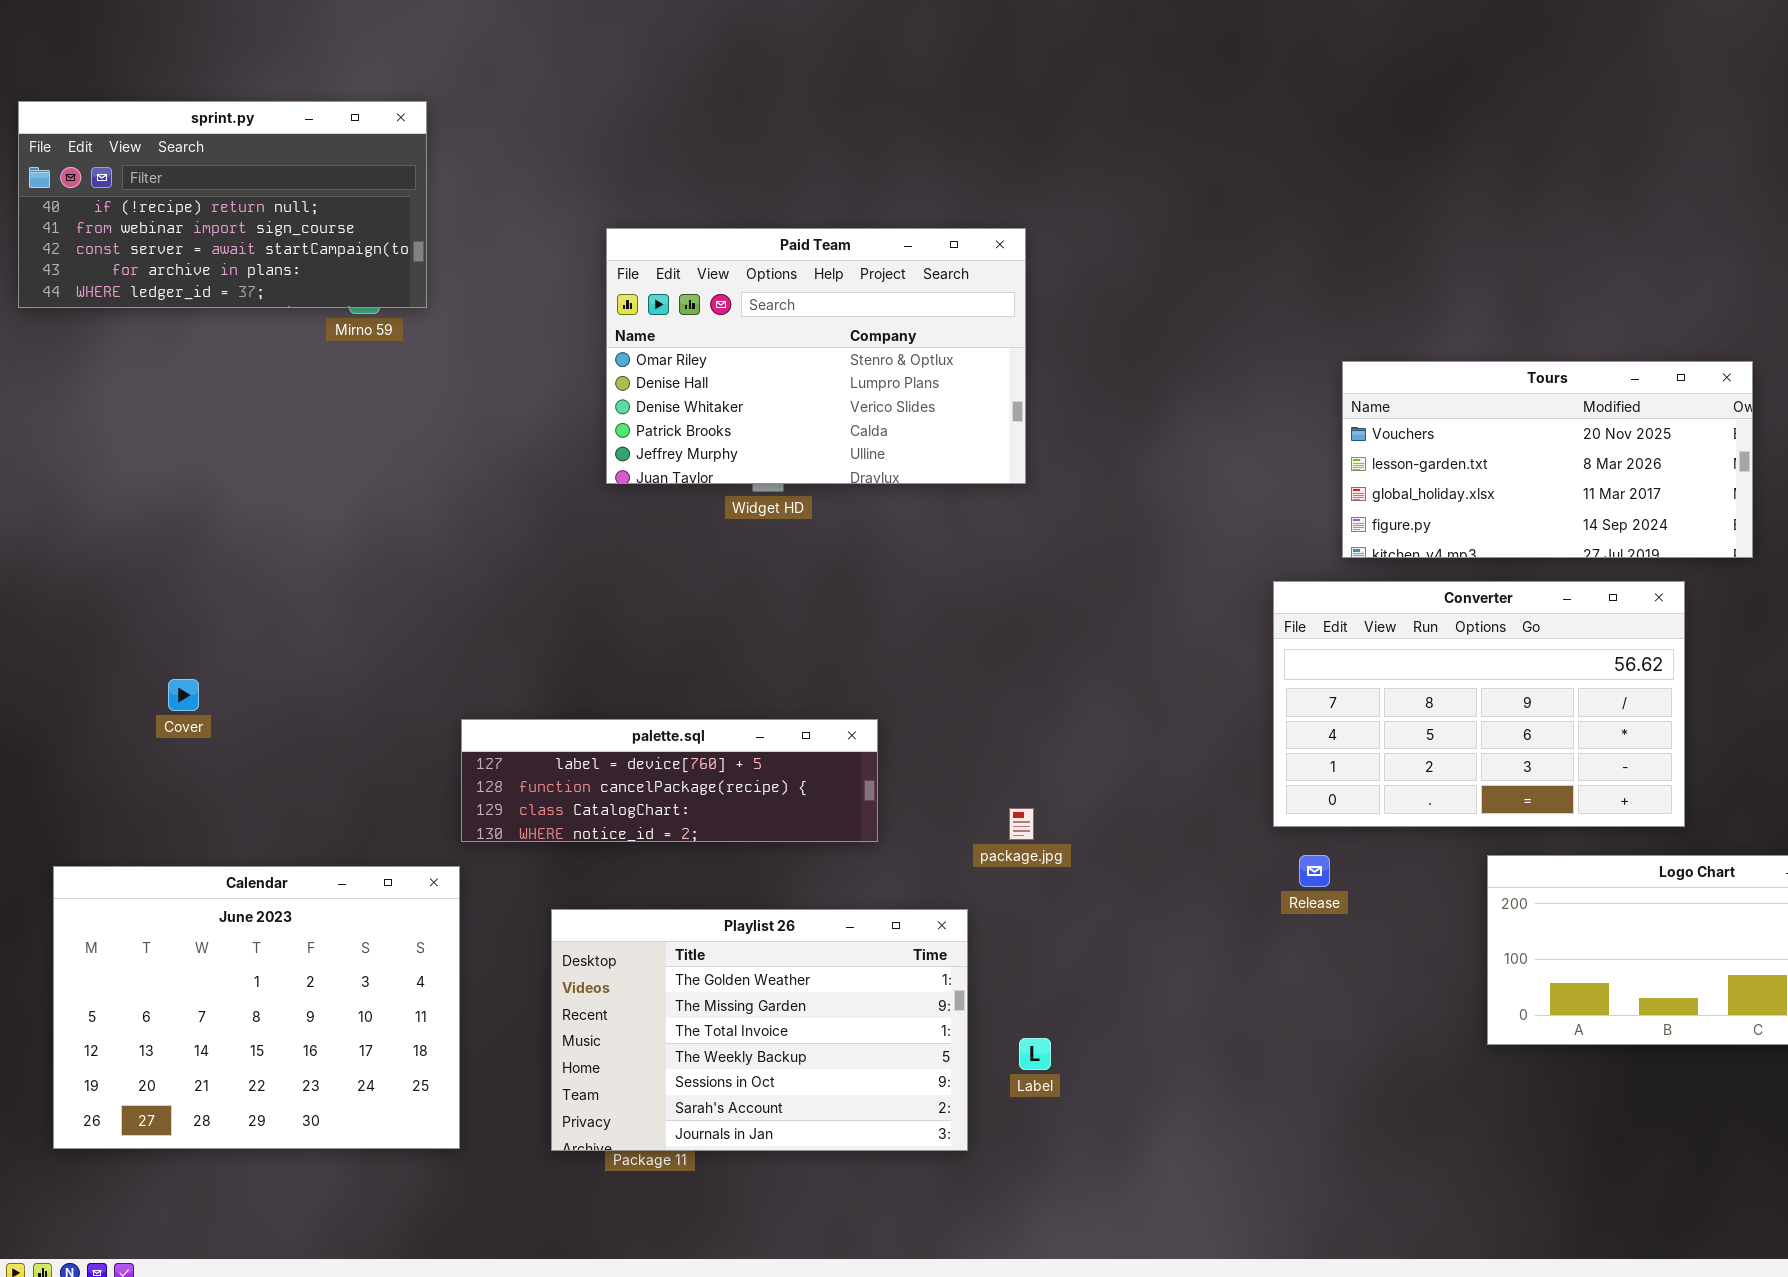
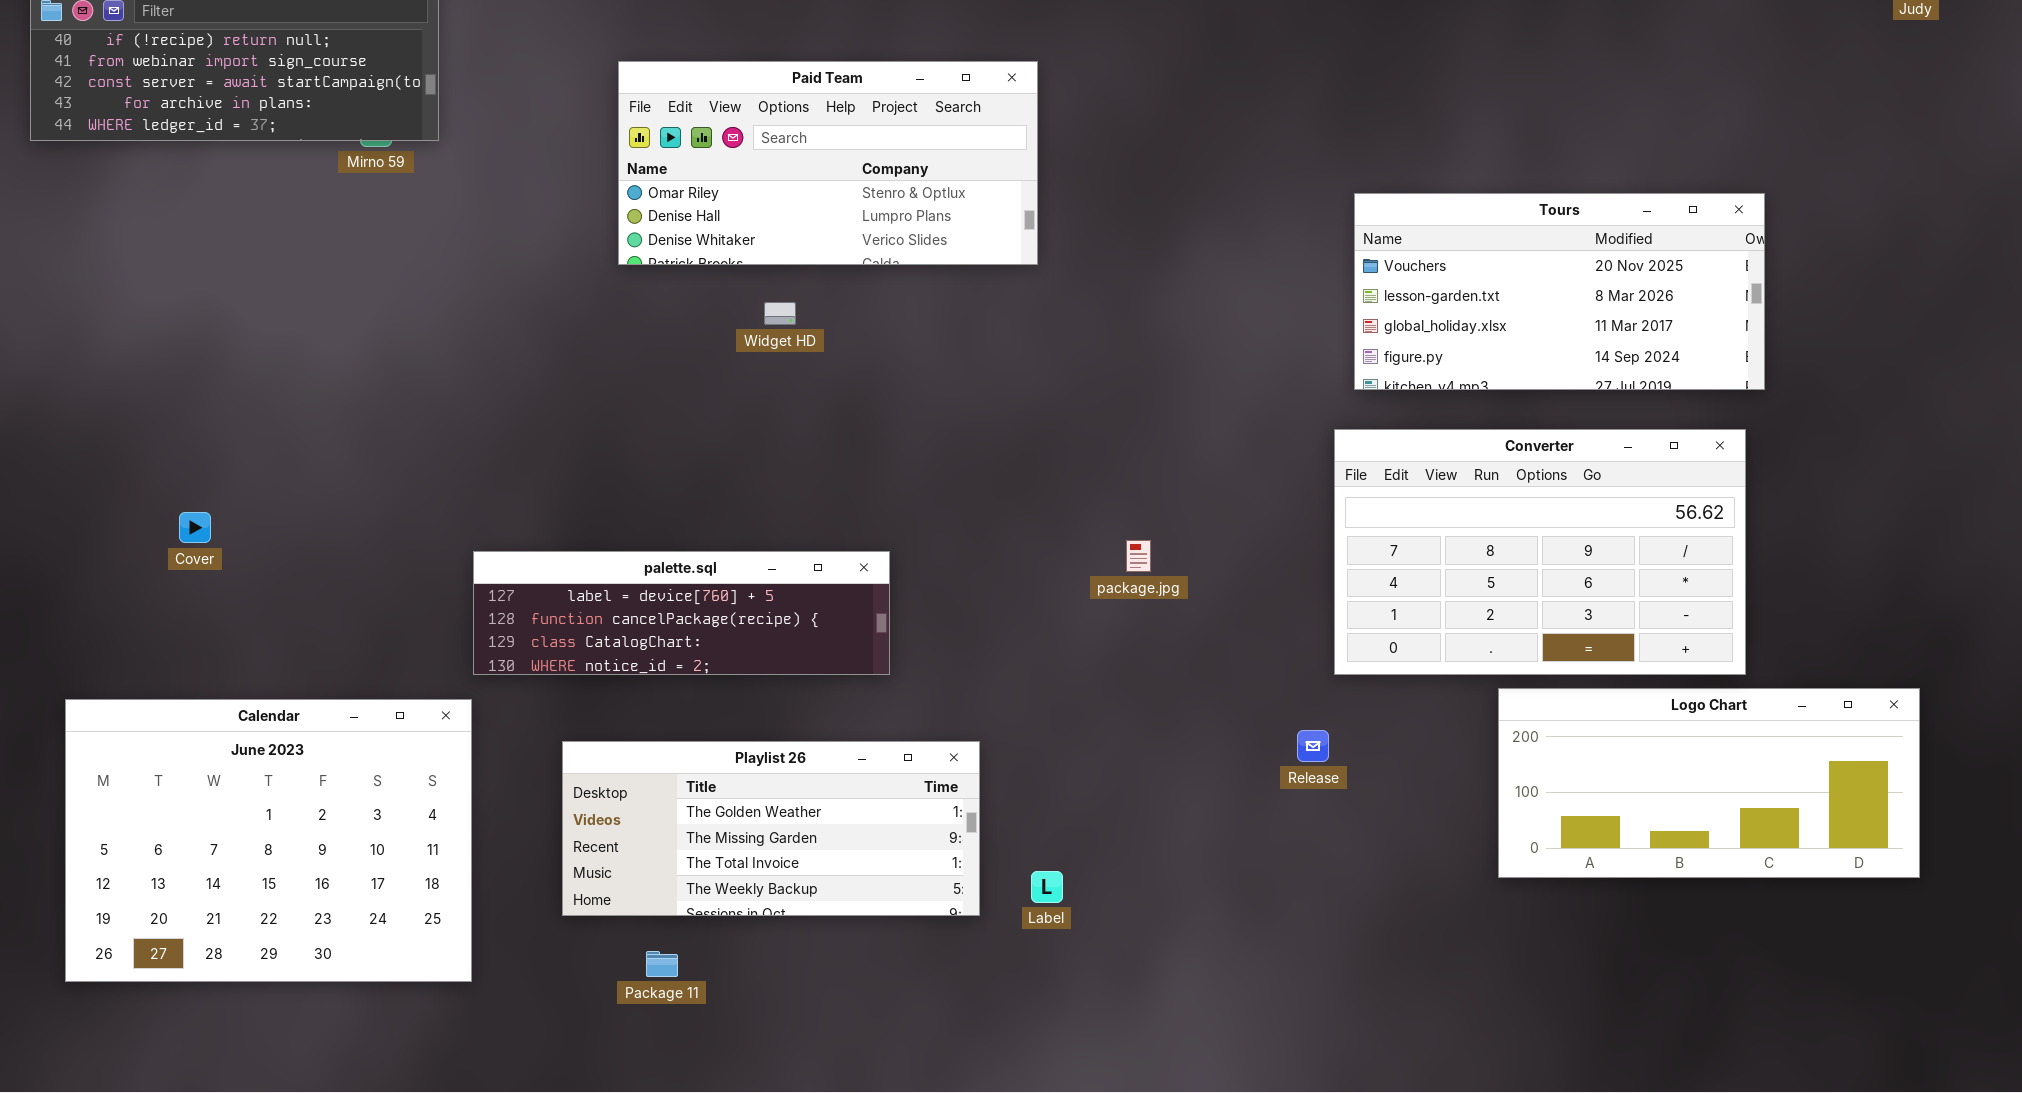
Paid Team: [606,228,1026,484] -> [618,61,1038,265], resized
Converter: [1273,581,1685,827] -> [1334,429,1746,675], moved
package.jpg: [1009,808,1034,840] -> [1126,540,1151,572], moved
Release: [1299,855,1330,887] -> [1297,730,1329,762], moved
Playlist 26: [551,909,968,1151] -> [562,741,980,916], resized

